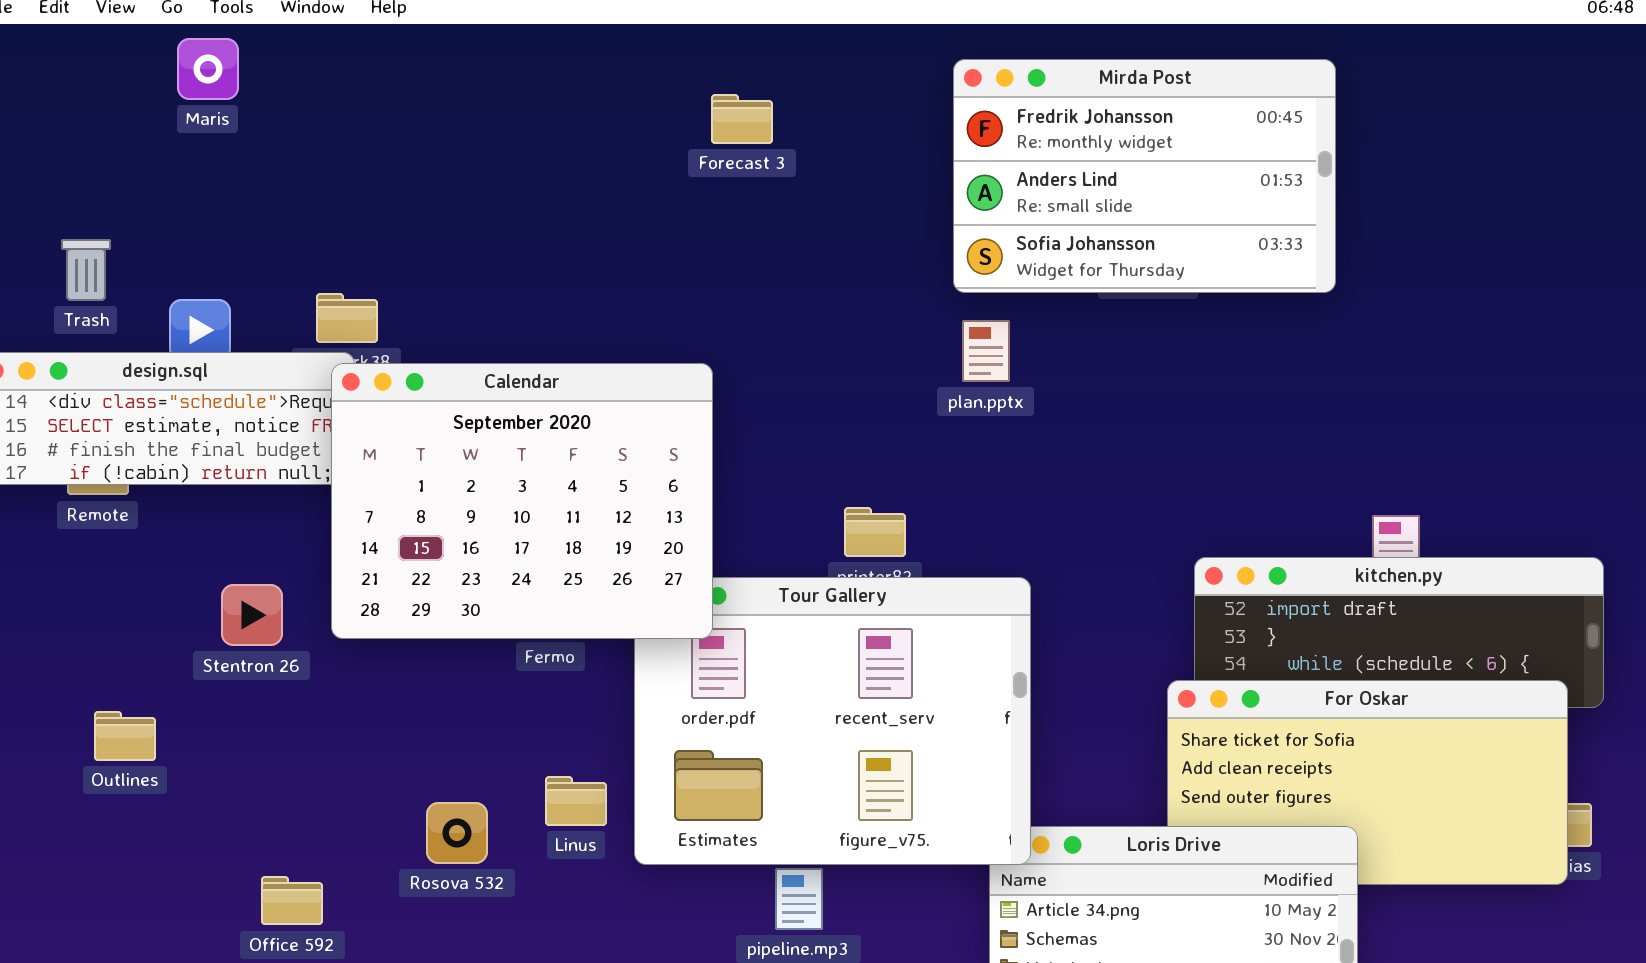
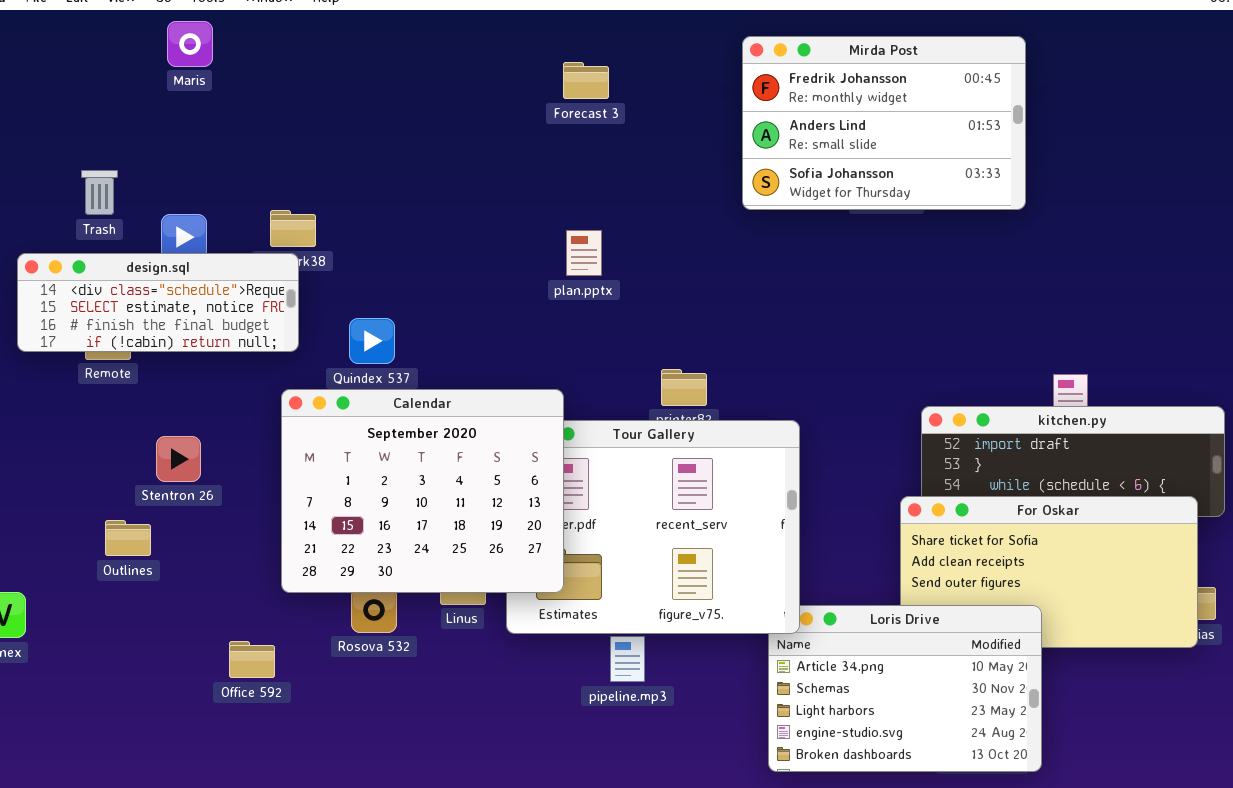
plan.pptx: [962,320,1010,382] -> [566,230,602,276], moved
Calendar: [331,363,713,639] -> [281,389,564,593], moved
Stentron 26: [221,584,283,646] -> [156,436,201,482], moved

